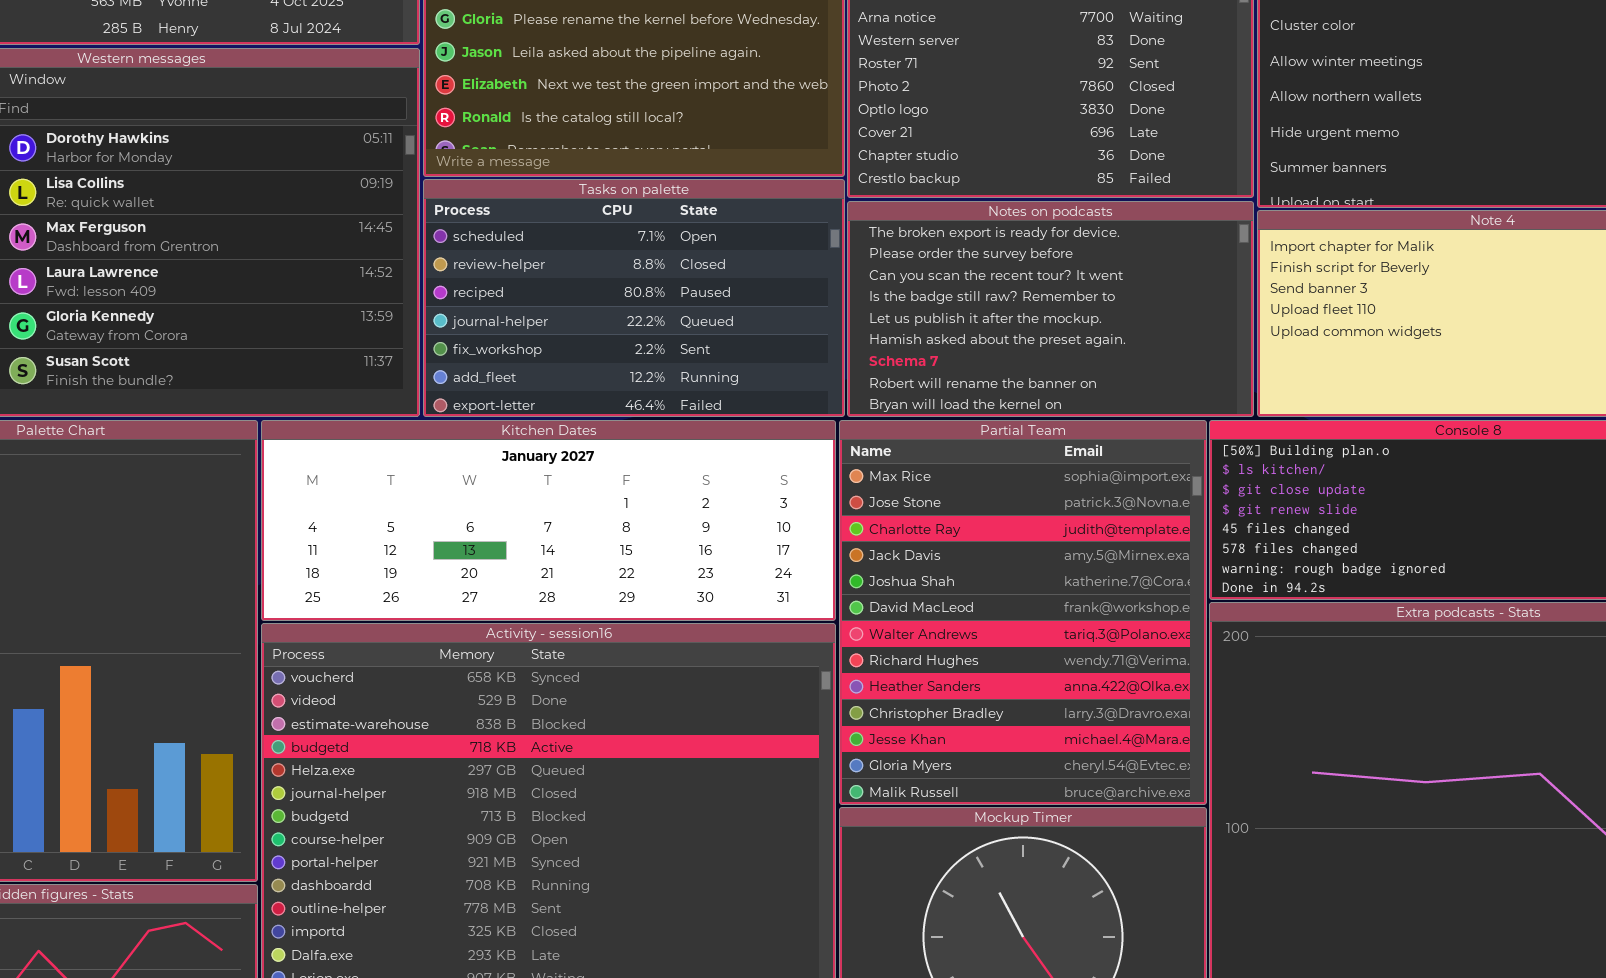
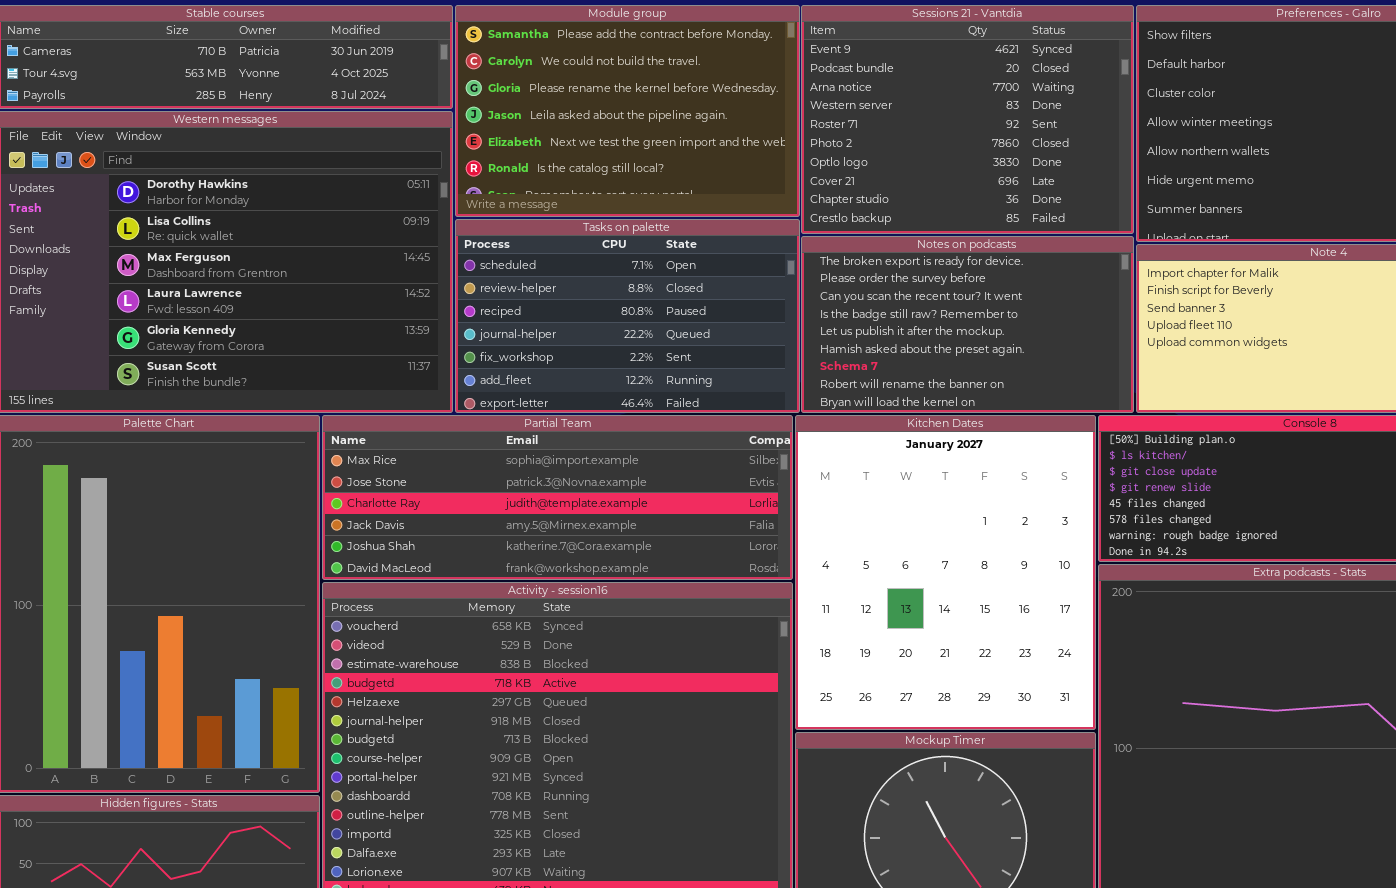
Kitchen Dates: [261,420,836,621] -> [795,415,1096,730], moved, resized
Partial Team: [839,420,1207,805] -> [322,415,793,580], moved, resized

